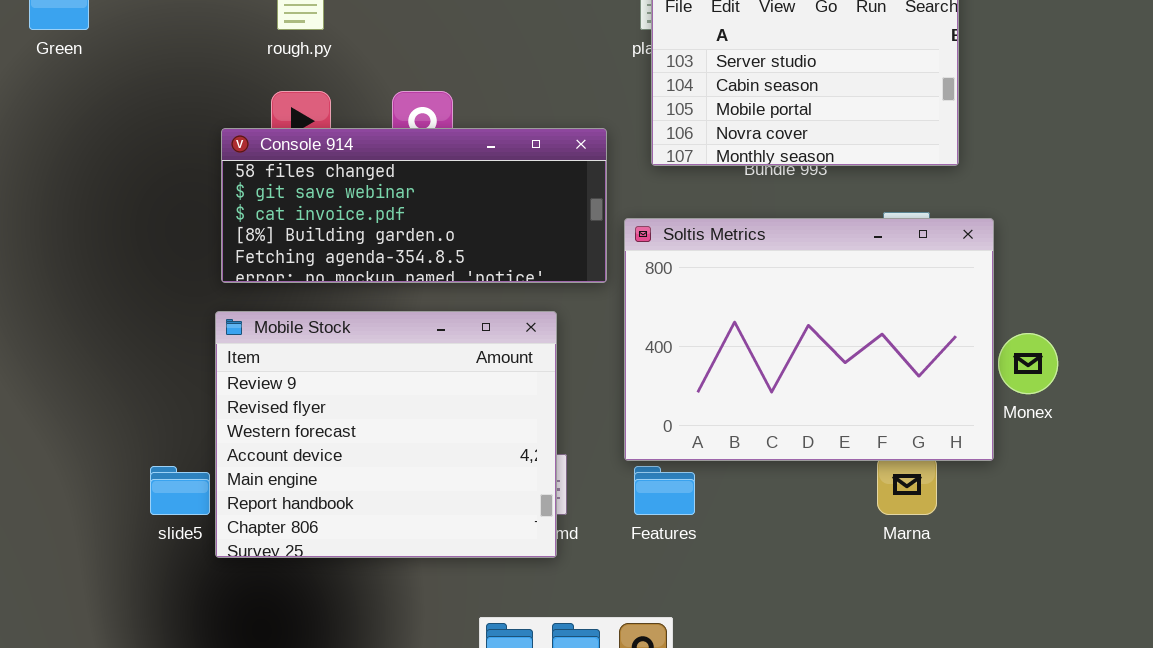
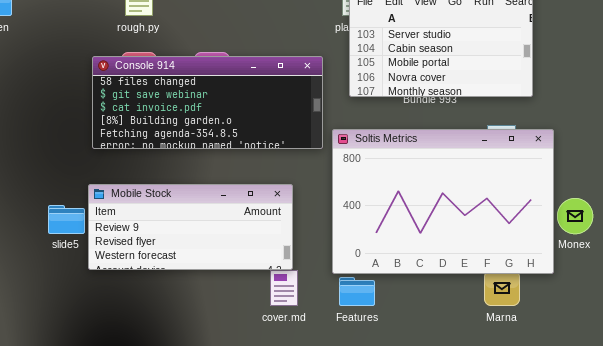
Console 914: [221,128,607,283] -> [92,56,323,149], moved
Mobile Stock: [215,311,557,558] -> [88,184,293,270], resized
slide5: [150,466,210,515] -> [48,205,85,234], moved

